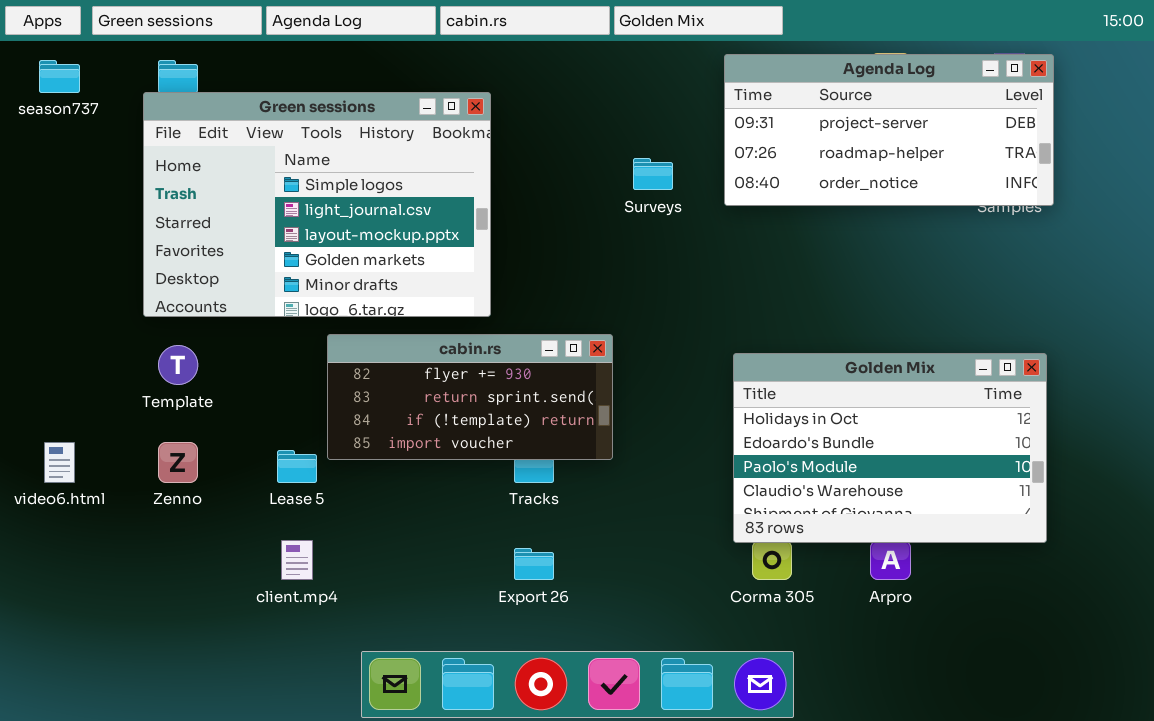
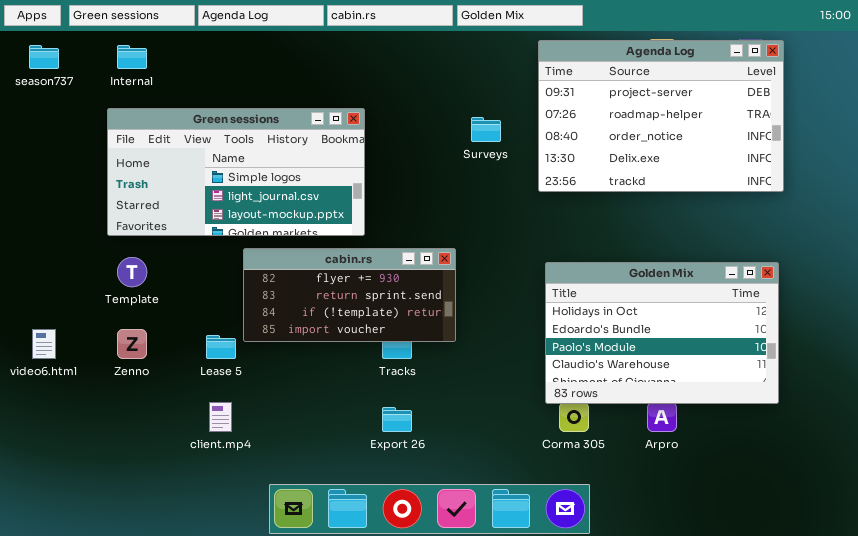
Agenda Log: [724,54,1054,206] -> [538,40,784,192], resized
Green sessions: [143,92,491,317] -> [107,108,365,236], resized

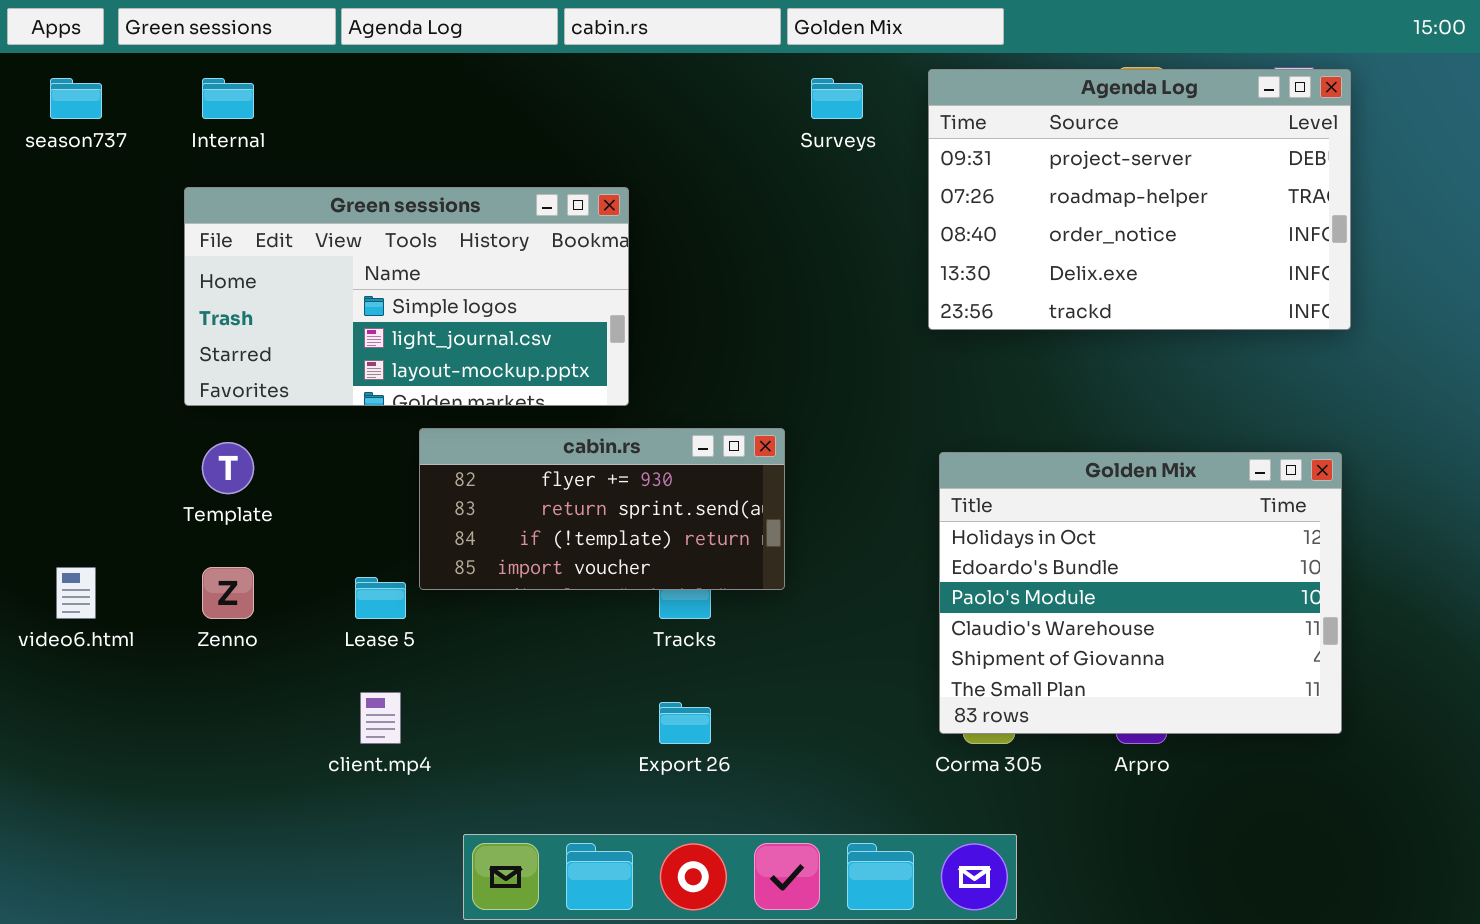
Surveys: [471,117,501,142] -> [811,78,863,119], moved
Golden Mix: [545,262,779,404] -> [939,452,1342,734], resized

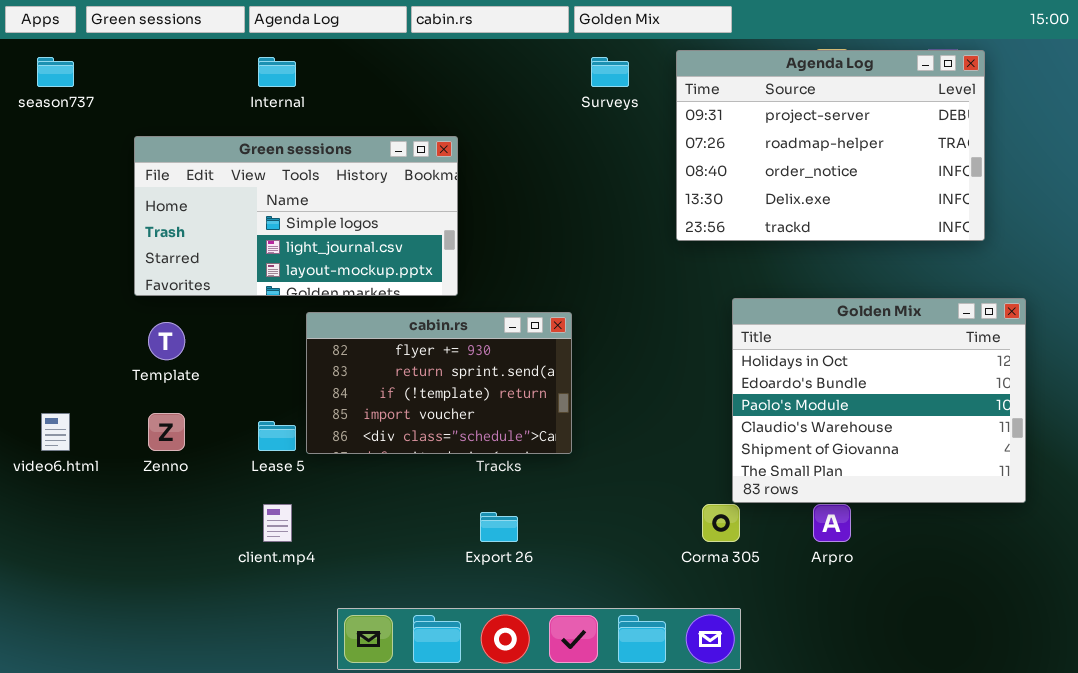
Internal: [202,78,254,119] -> [258,57,296,87], moved
cabin.rs: [419,428,785,590] -> [306,312,572,454], resized
Golden Mix: [939,452,1342,734] -> [732,298,1026,503], moved

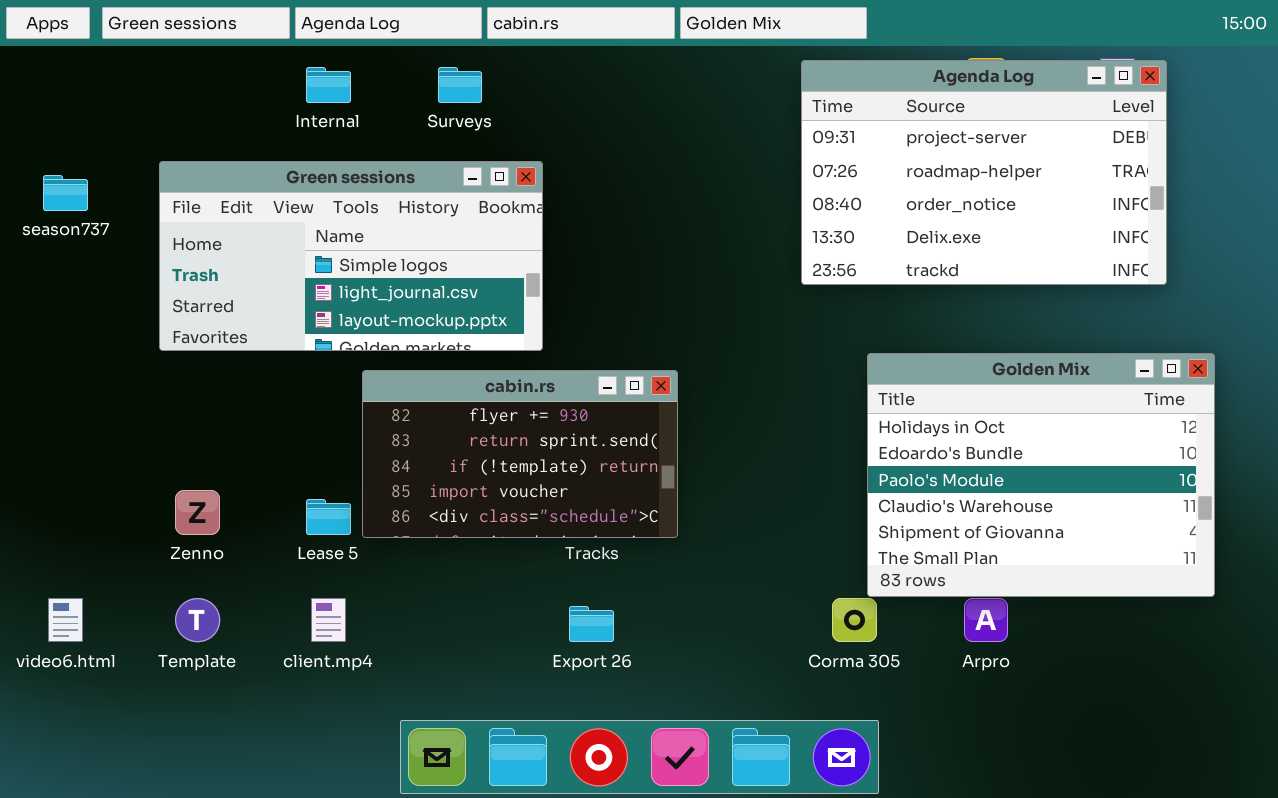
season737: [37,57,74,87] -> [43,175,88,211], moved
Surveys: [591,57,629,87] -> [438,67,482,103], moved
Template: [148,322,185,360] -> [175,598,220,642], moved
video6.html: [41,413,70,451] -> [48,598,83,642], moved

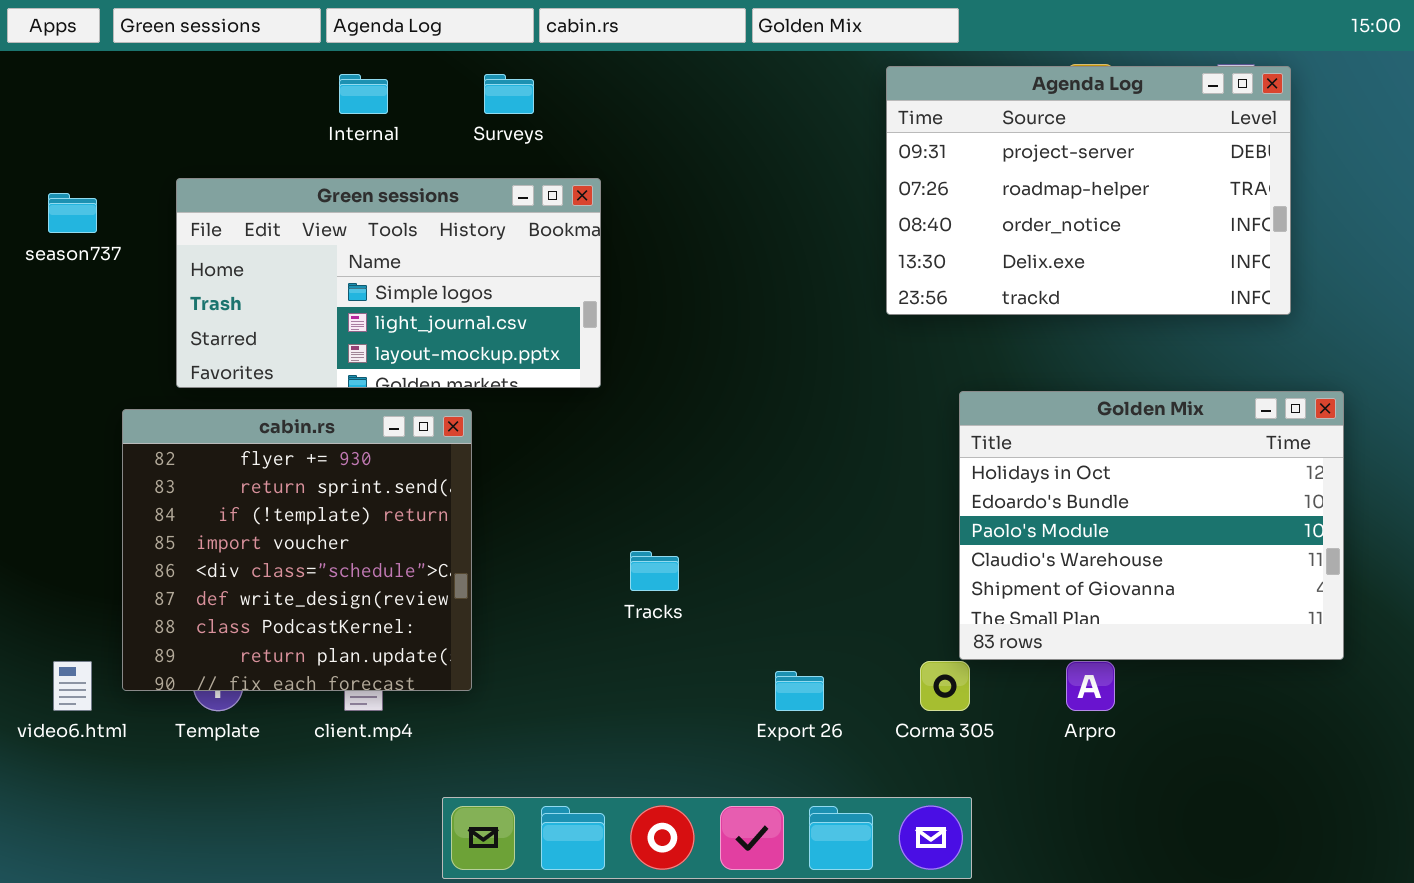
cabin.rs: [362,370,678,538] -> [122,409,472,691], moved, resized
Export 26: [569,606,614,642] -> [775,671,824,711], moved

